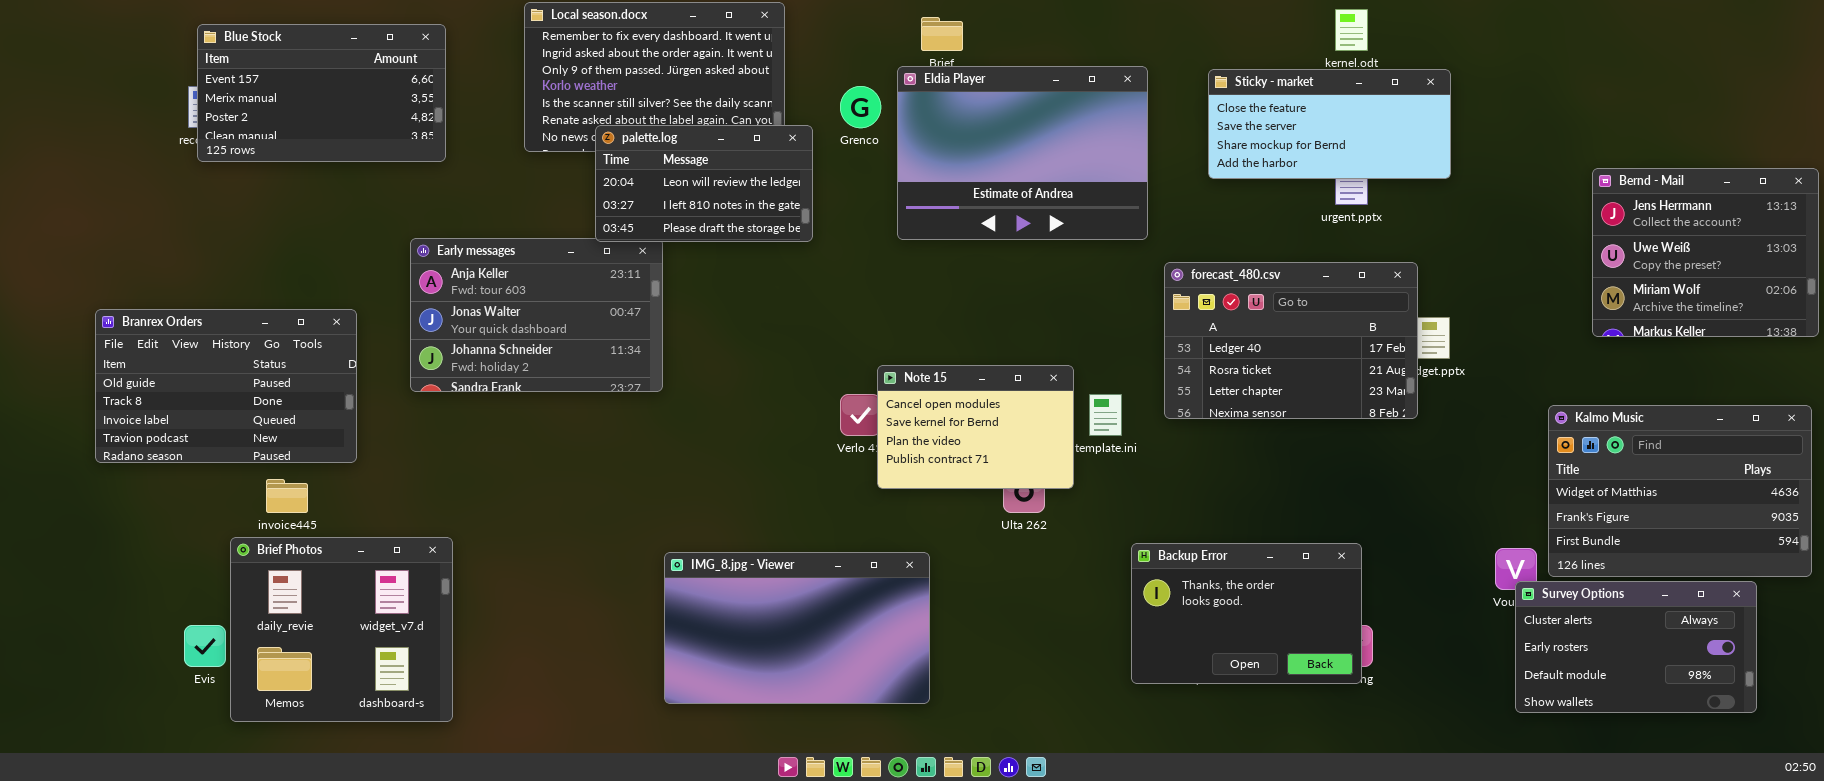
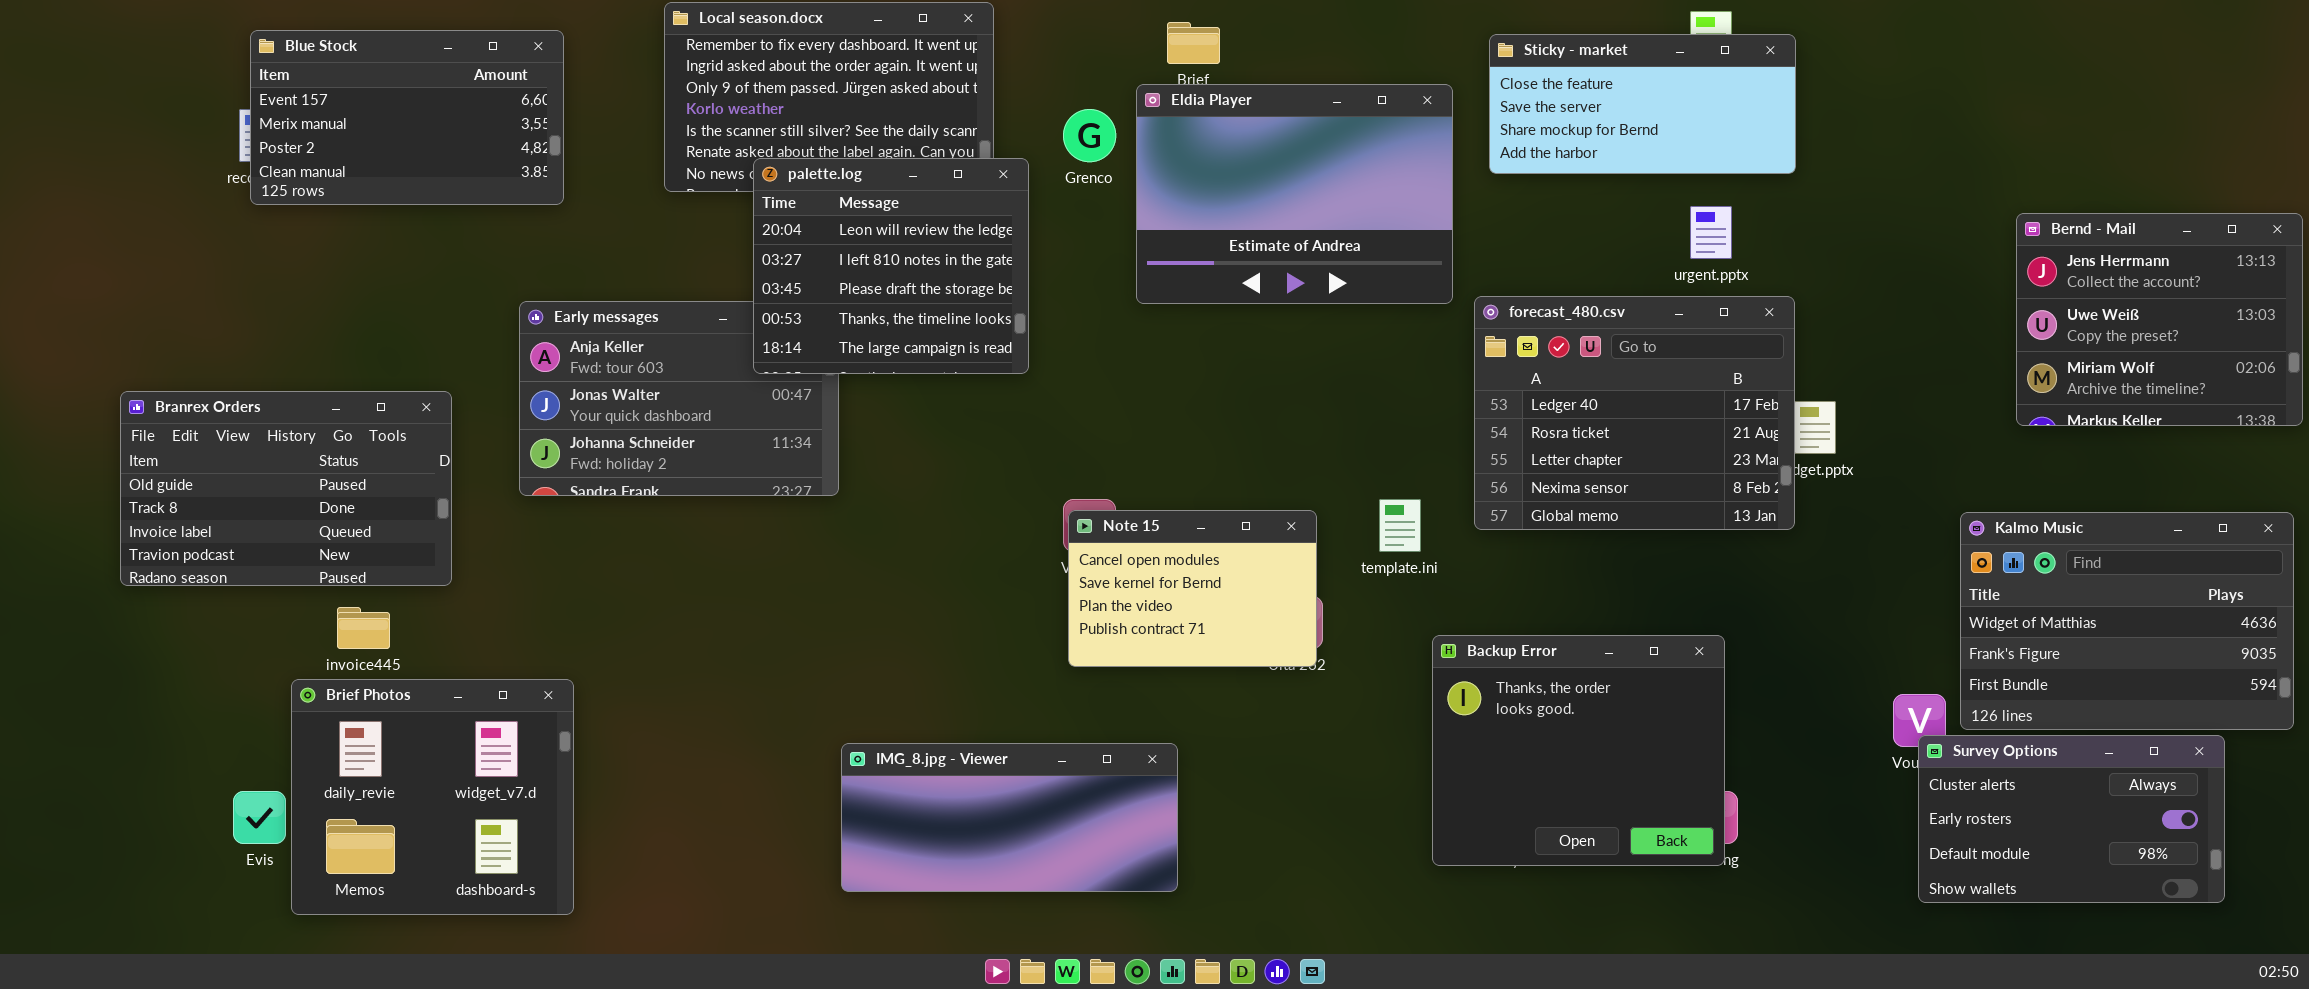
Sticky - market: [1208,69,1451,179] -> [1489,34,1796,174], moved
palette.log: [595,125,813,242] -> [753,158,1029,374], resized
forecast_480.csv: [1164,262,1418,419] -> [1474,296,1795,530], resized
Note 15: [877,365,1074,489] -> [1068,510,1317,667], moved
Backup Error: [1131,543,1362,684] -> [1432,635,1725,866], resized
IMG_8.jpg - Viewer: [664,552,930,704] -> [841,743,1178,892], resized

